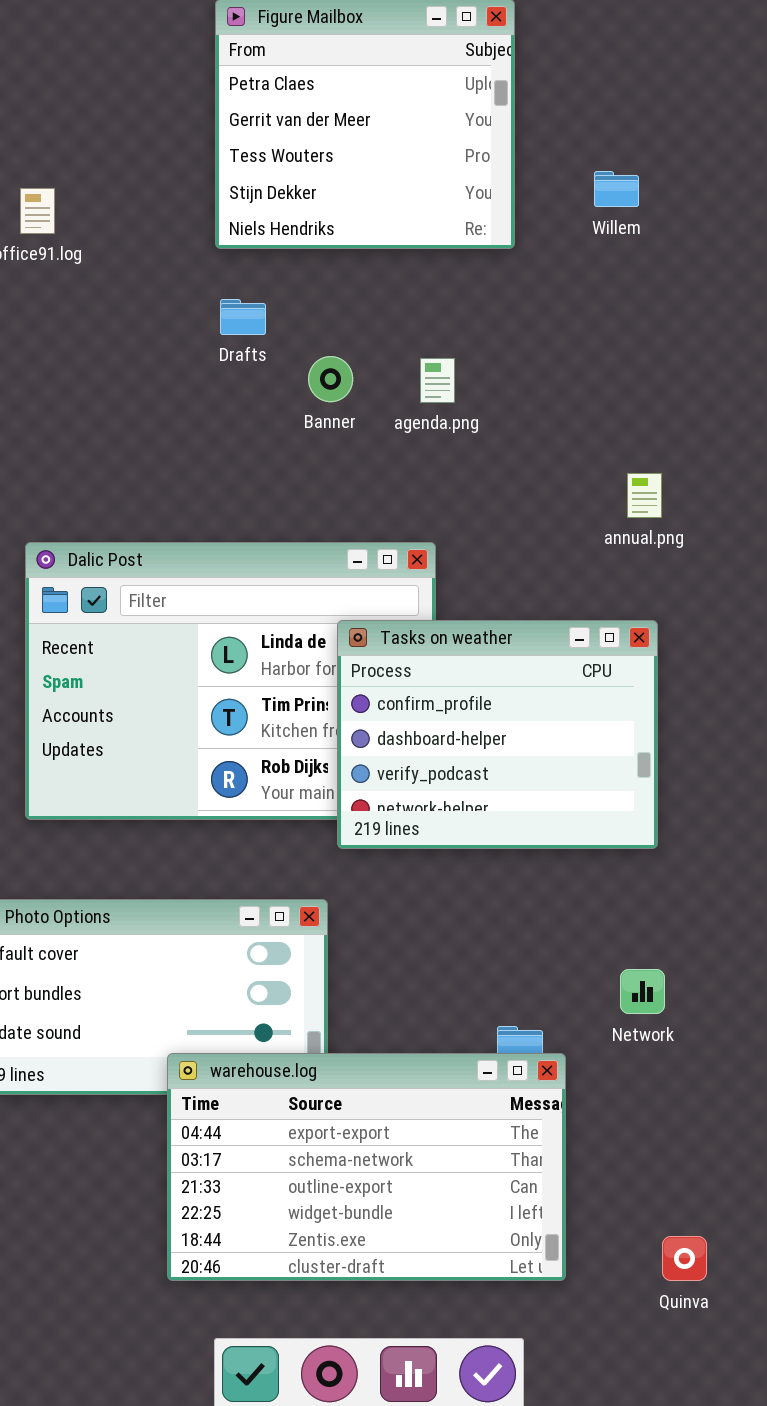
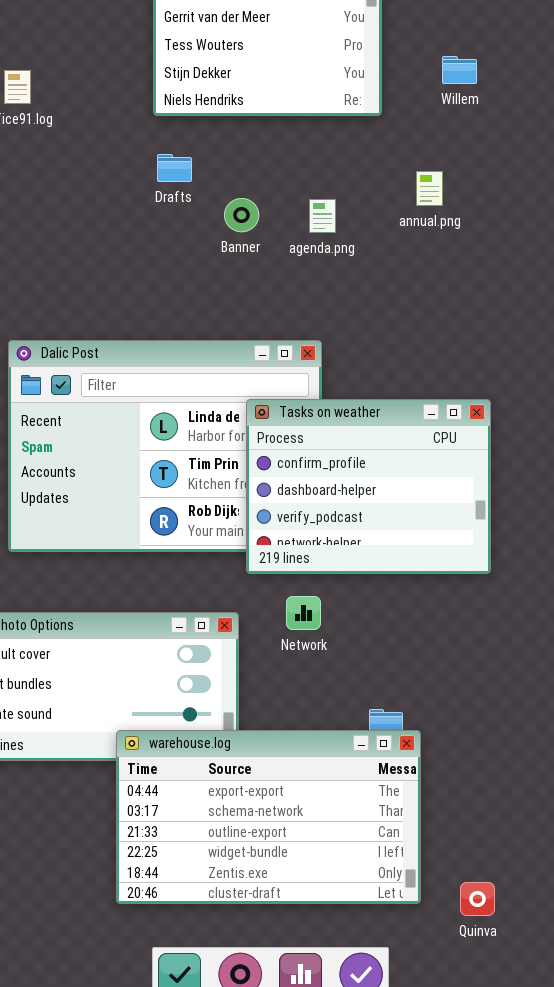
annual.png: [627,473,662,518] -> [416,171,443,206], moved
Network: [620,969,665,1014] -> [286,596,321,630], moved
Quinva: [662,1236,707,1281] -> [460,882,495,916], moved

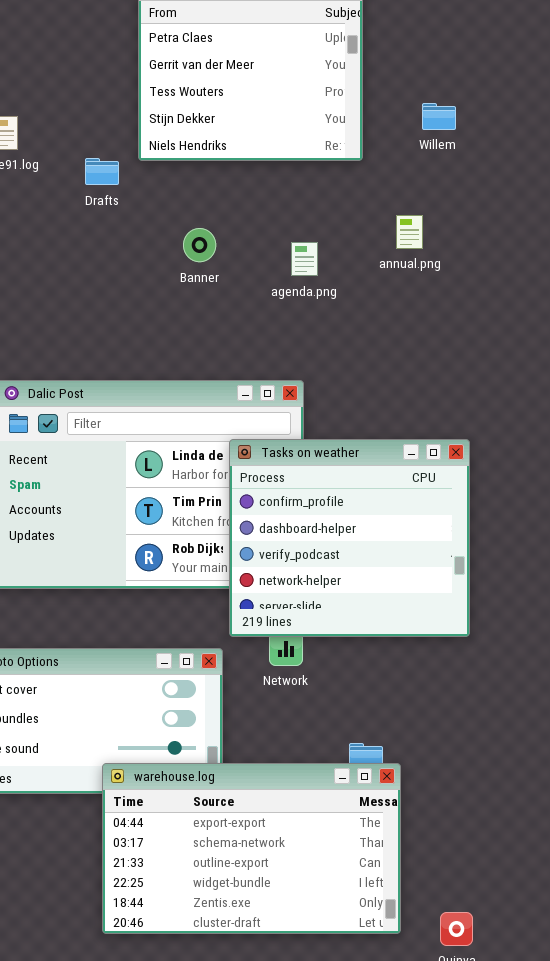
Drafts: [157,154,192,182] -> [85,158,119,185], moved
Banner: [224,198,259,232] -> [183,228,216,262], moved
Tasks on weather: [246,399,491,574] -> [229,439,470,637], resized

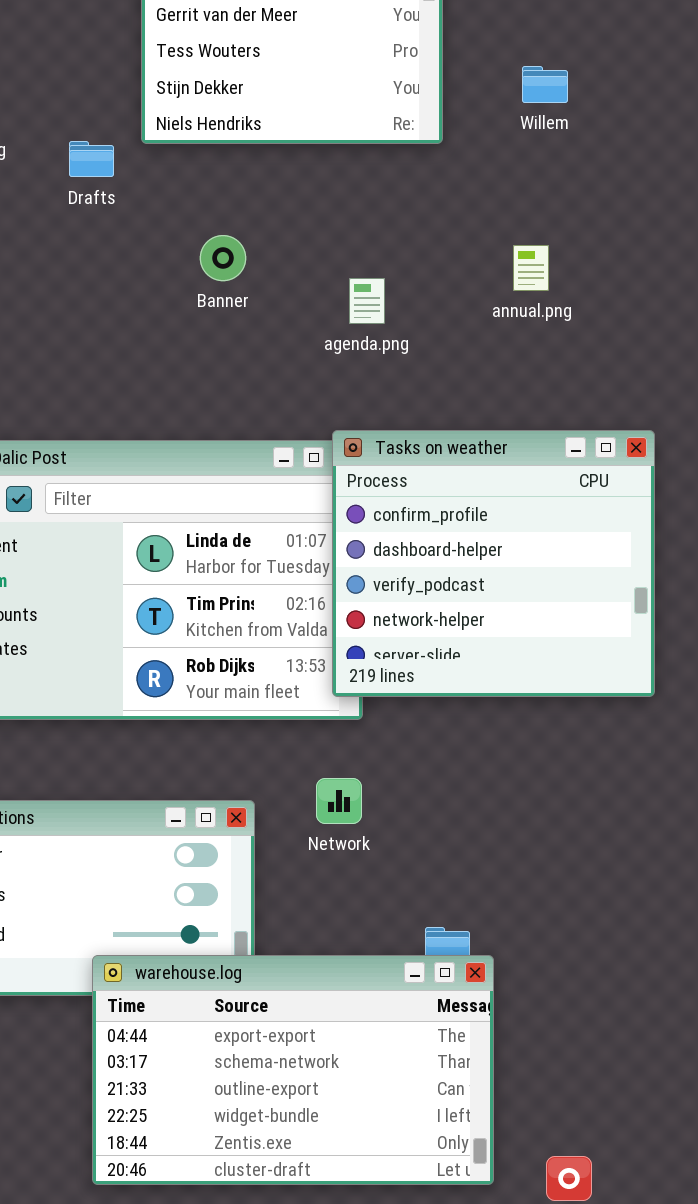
annual.png: [396,215,423,249] -> [513,245,549,291], moved
agenda.png: [291,242,318,276] -> [349,278,385,324], moved
Tasks on weather: [229,439,470,637] -> [332,430,655,697], moved

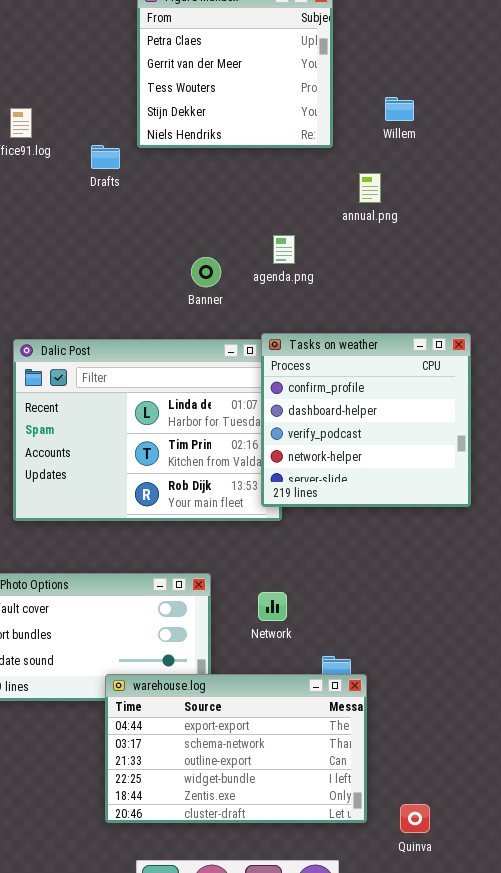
Banner: [200,235,246,281] -> [191,257,221,287], moved
annual.png: [513,245,549,291] -> [359,173,381,203], moved
Network: [316,778,362,824] -> [258,592,287,621], moved

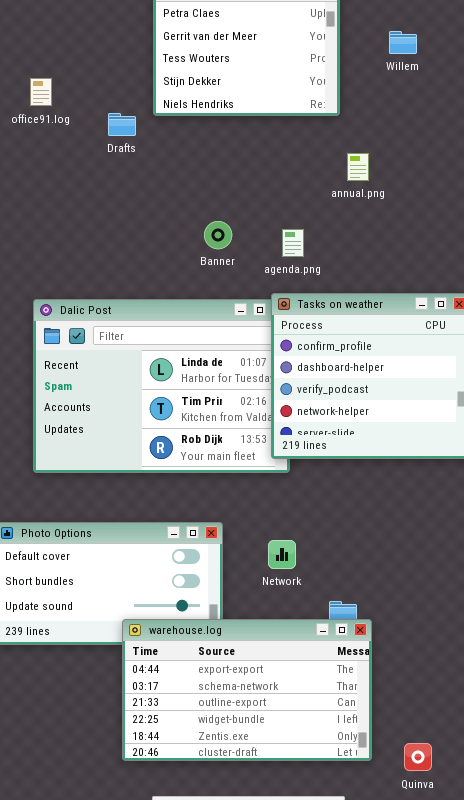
Willem: [385,97,414,121] -> [389,31,417,54], moved
annual.png: [359,173,381,203] -> [347,153,369,181], moved
agenda.png: [273,235,295,264] -> [282,229,304,257], moved

